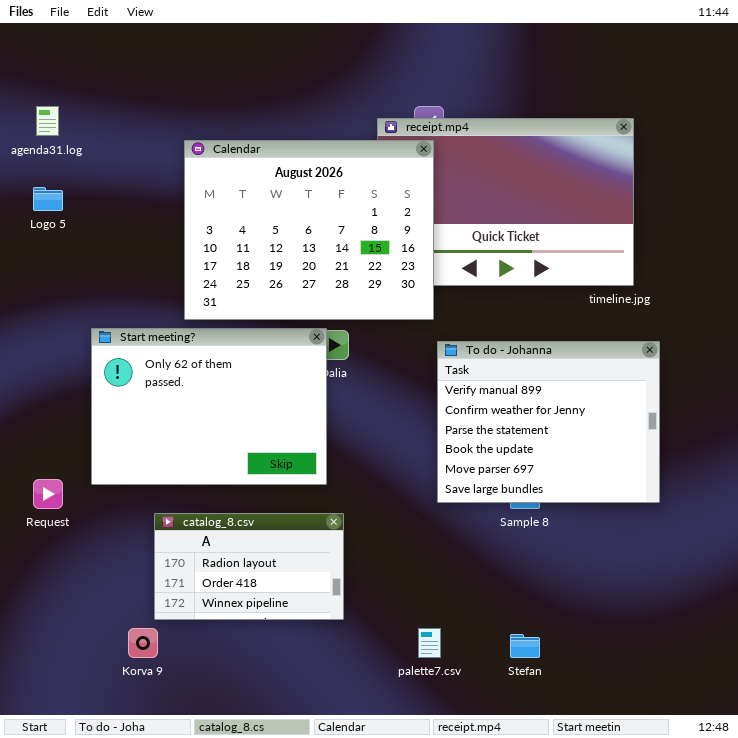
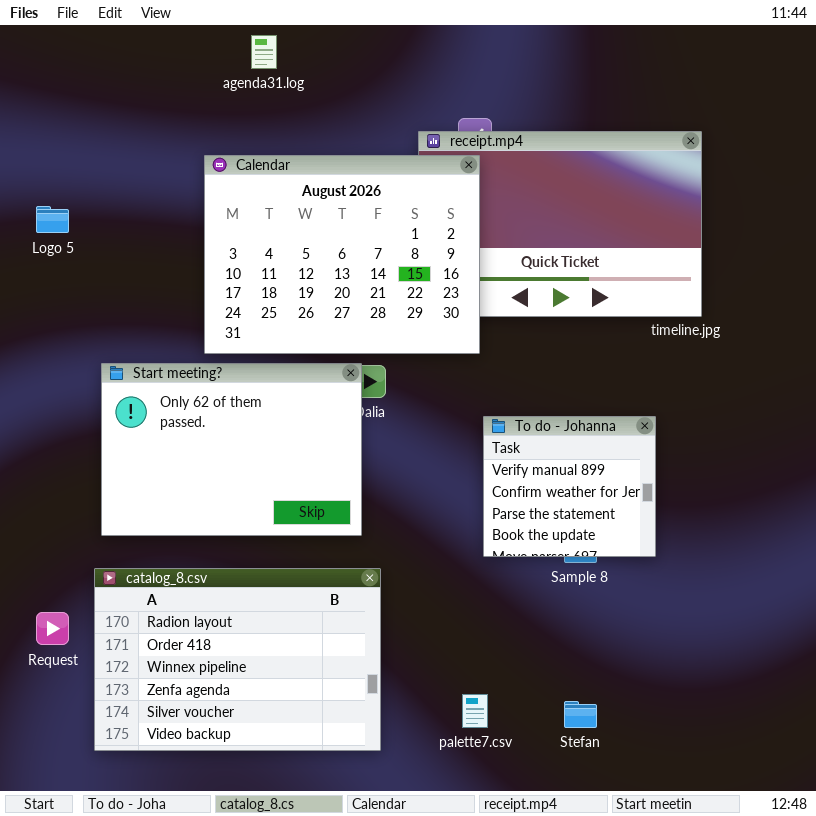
agenda31.log: [36,106,59,136] -> [251,35,277,69], moved
To do - Johanna: [437,341,660,503] -> [483,416,656,557], resized
Request: [33,479,63,509] -> [36,612,69,645], moved
catalog_8.csv: [154,513,344,620] -> [94,568,381,751], resized

